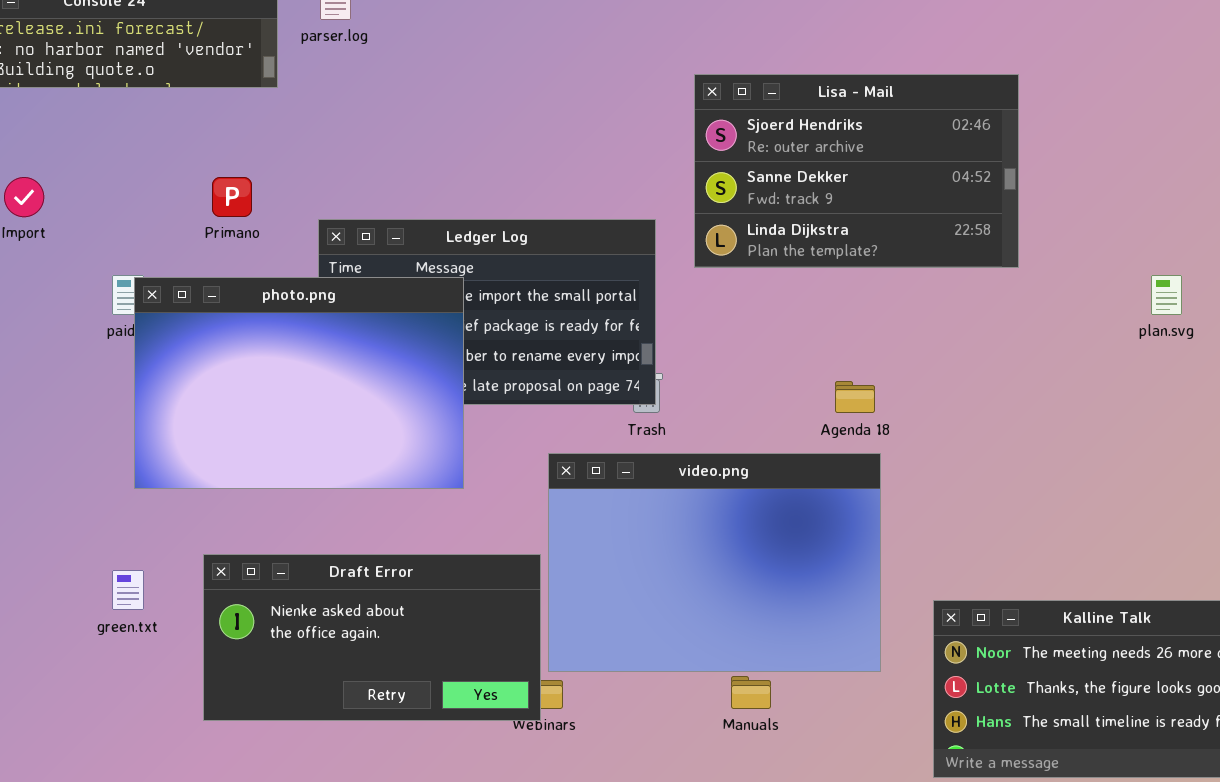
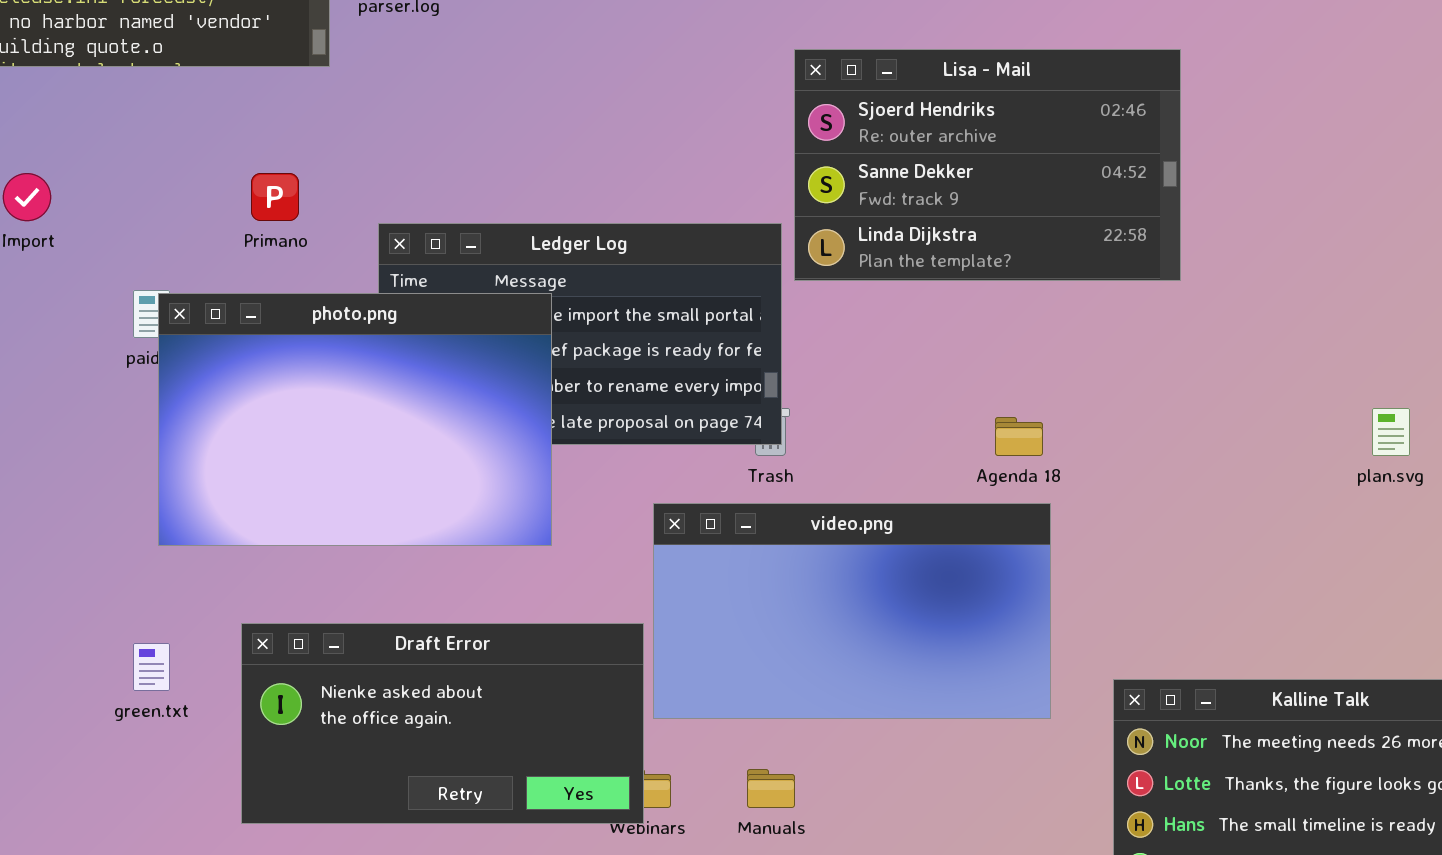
Lisa - Mail: [694,74,1019,268] -> [794,49,1181,281], moved
plan.svg: [1151,275,1182,315] -> [1372,408,1410,456], moved
video.png: [548,453,881,672] -> [653,503,1051,719], resized
Manuals: [731,676,771,709] -> [747,769,795,808], moved

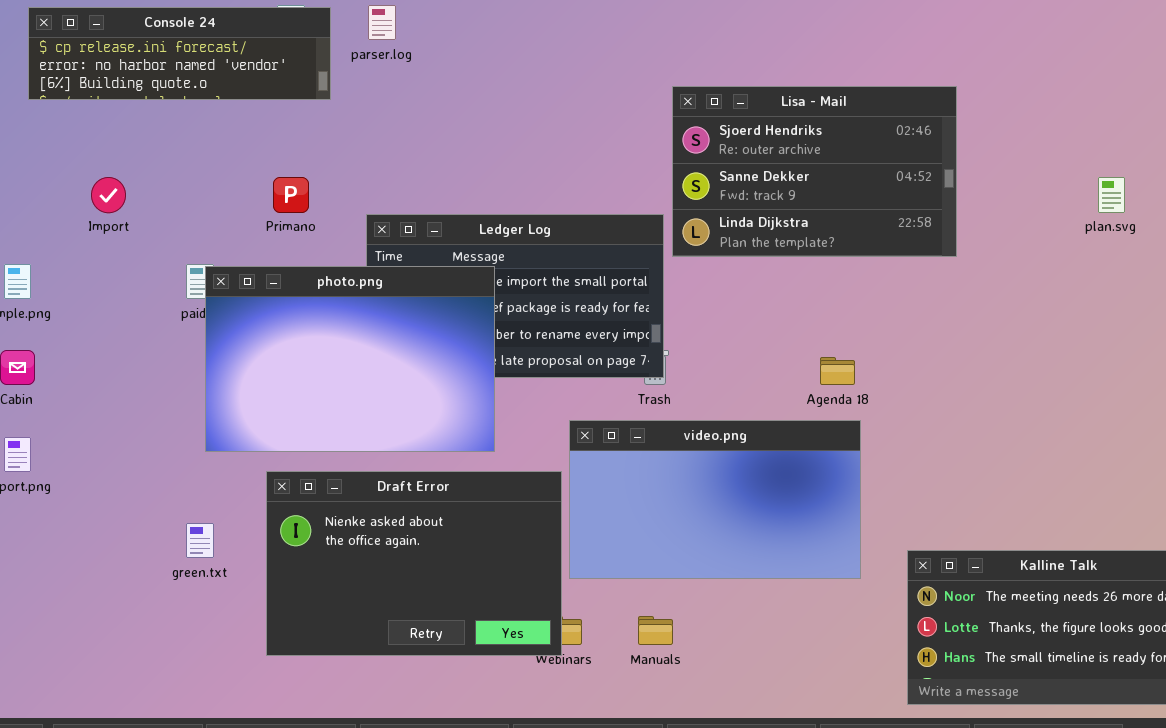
plan.svg: [1372,408,1410,456] -> [1098,177,1125,213], moved
Draft Error: [241,623,644,824] -> [266,471,562,656], resized

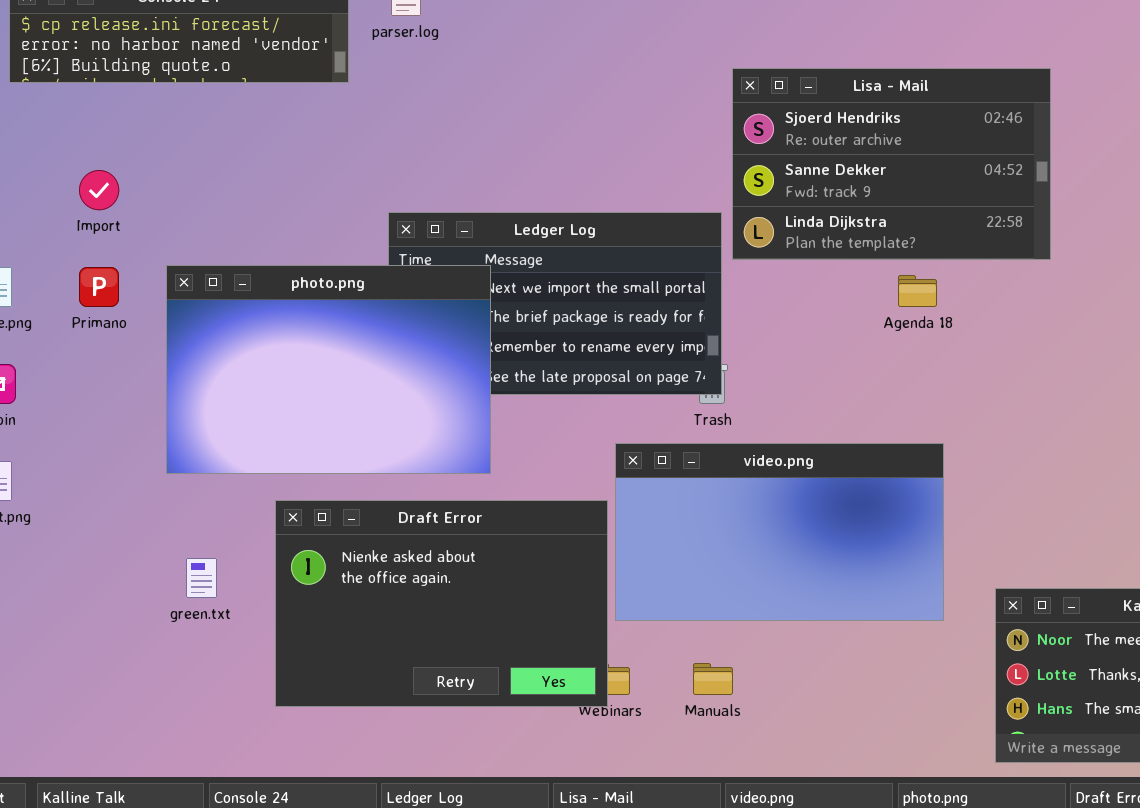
Primano: [273,177,309,213] -> [79,267,119,307], moved
photo.png: [205,266,495,452] -> [166,265,491,474], moved
Agenda 18: [820,357,855,385] -> [898,275,937,307], moved

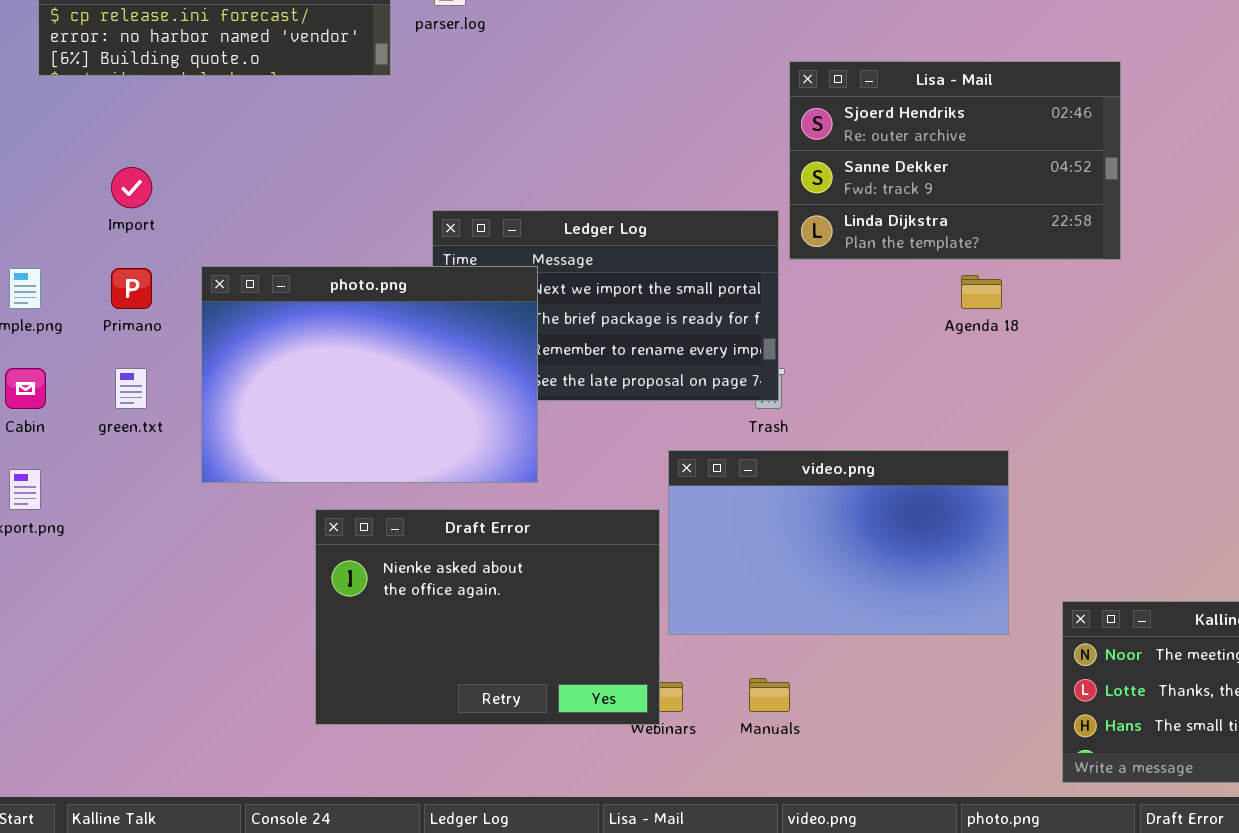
green.txt: [186,558,217,598] -> [115,368,147,409], moved

